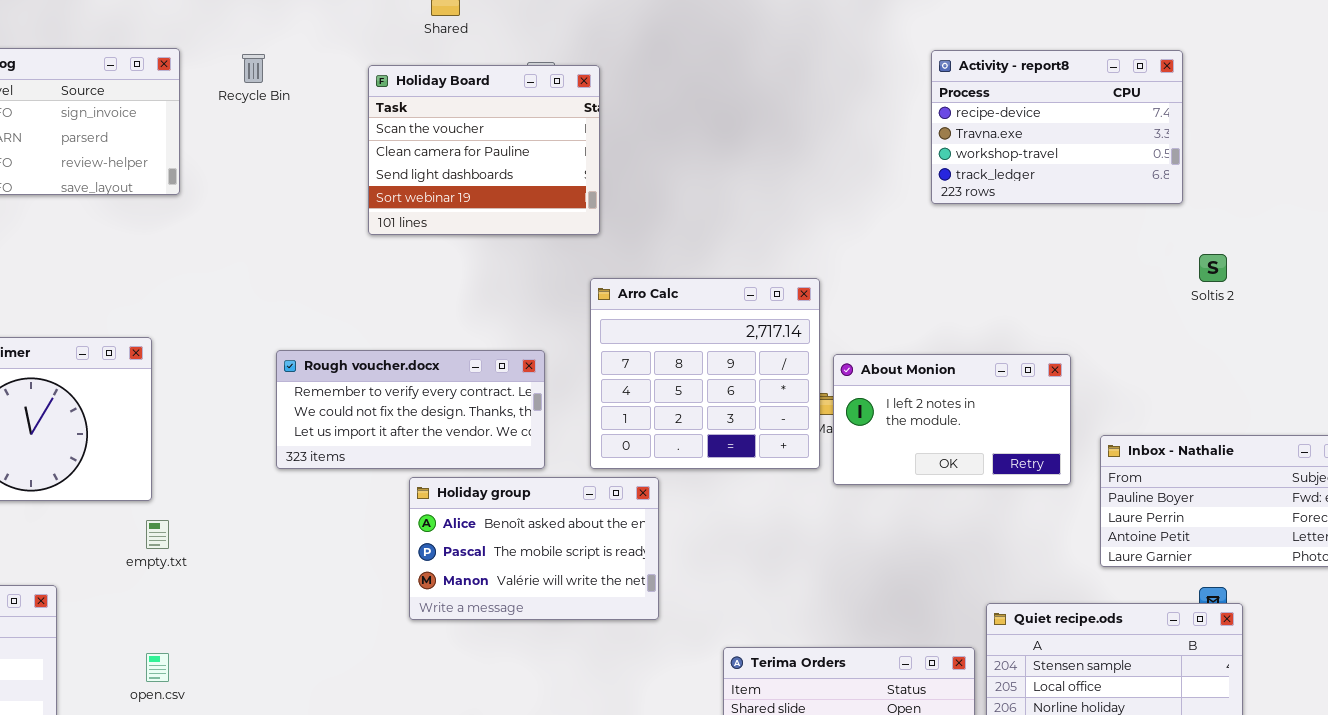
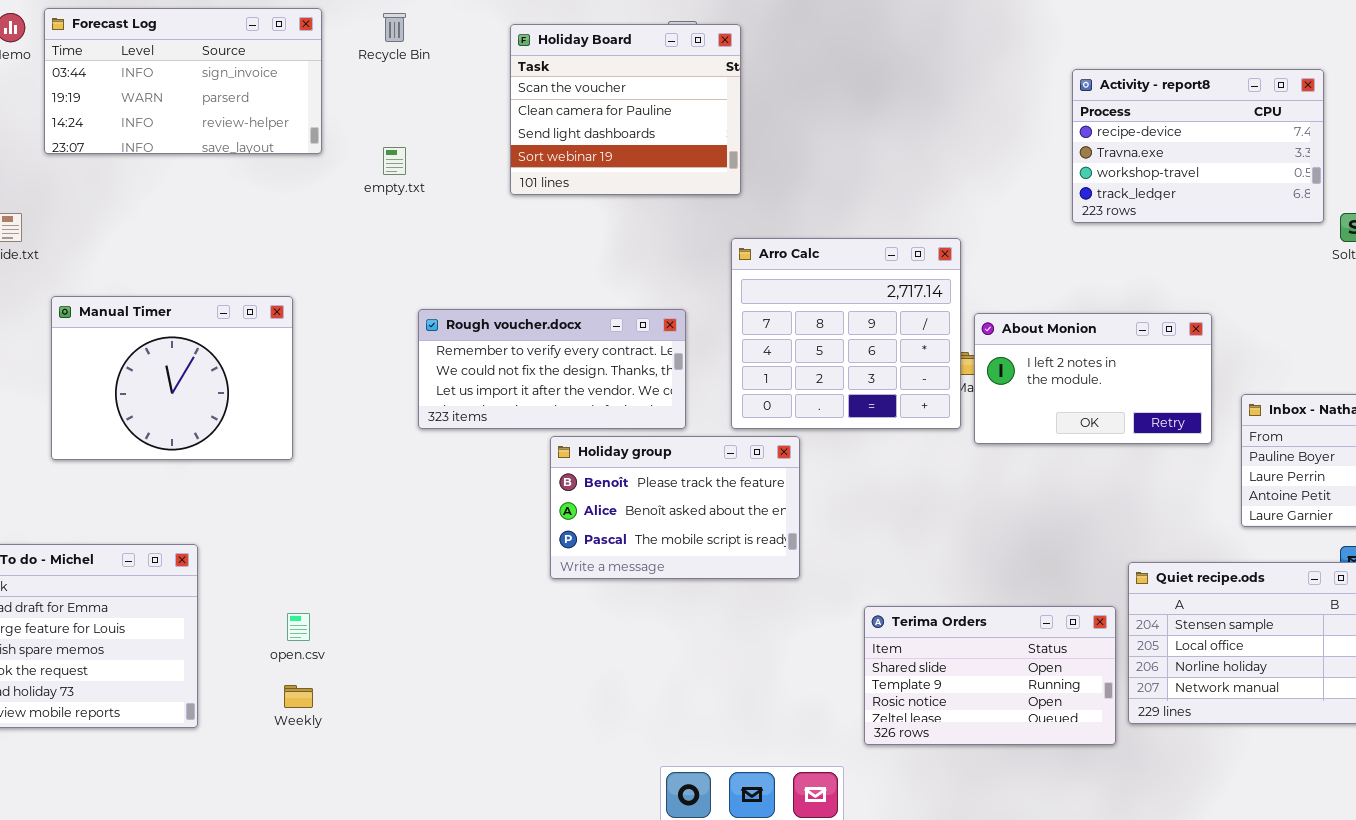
Activity - report8: [931,50,1183,204] -> [1072,69,1324,223], moved
Holiday group: [409,477,659,620] -> [550,436,800,579], scrolled up 1 row
empty.txt: [146,520,169,549] -> [383,147,406,175], moved

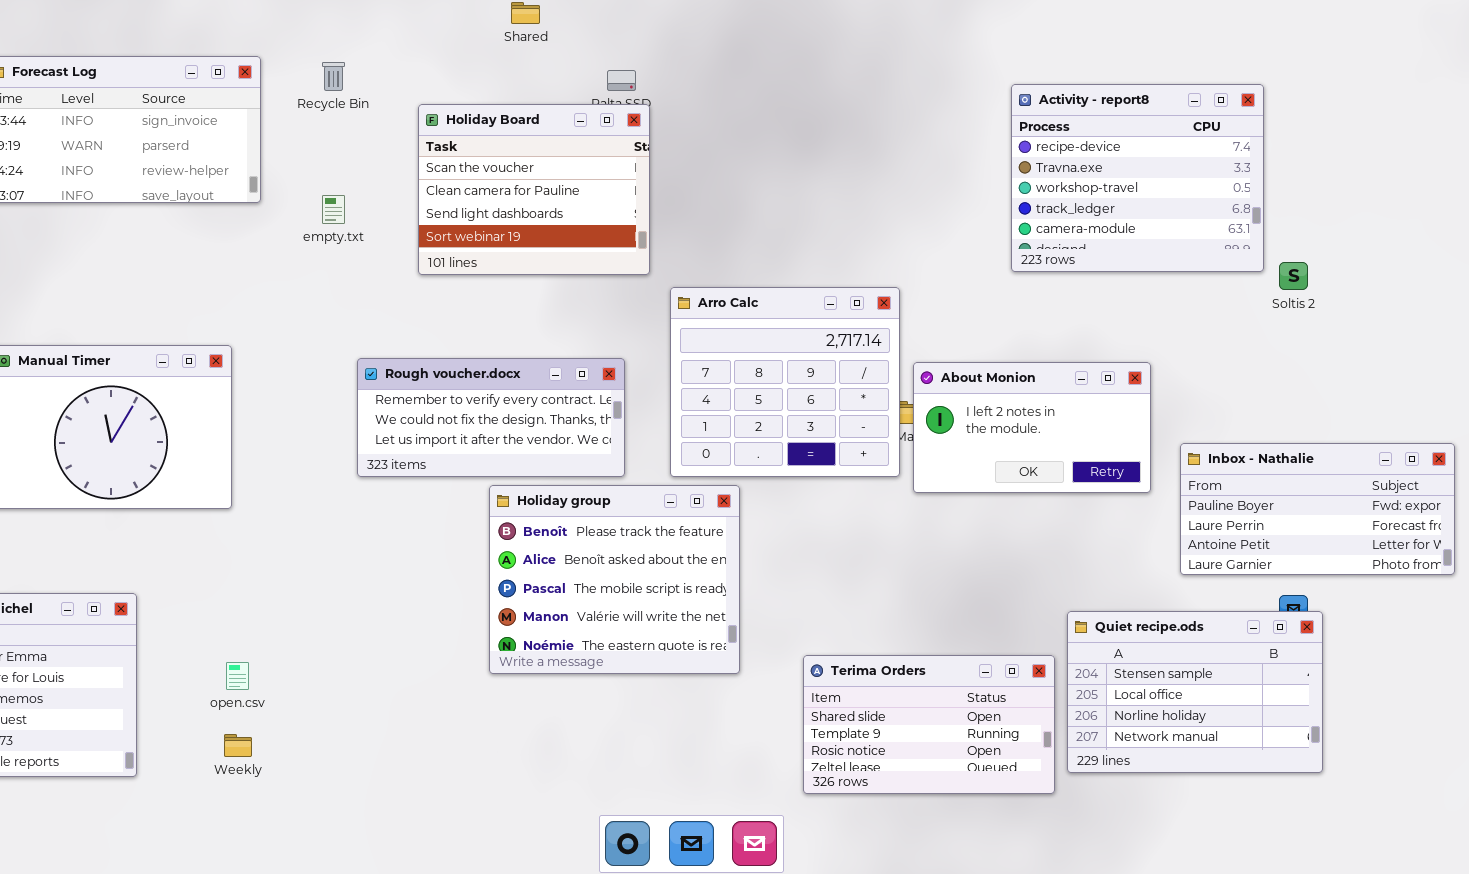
Holiday Board: [510,24,741,195] -> [418,104,650,275], moved
Activity - report8: [1072,69,1324,223] -> [1011,84,1264,272], resized
Holiday group: [550,436,800,579] -> [489,485,740,674], resized

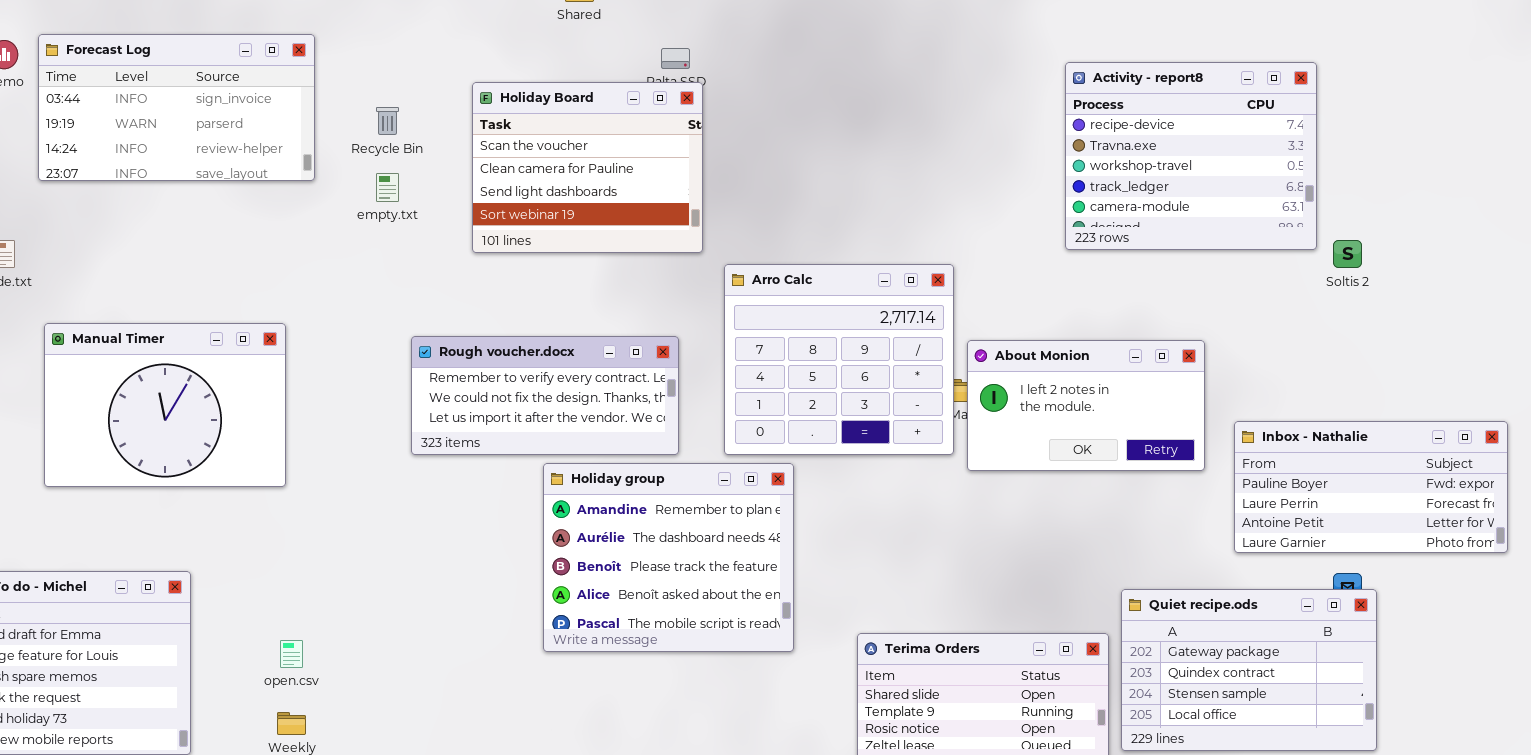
Recycle Bin: [322,62,345,91] -> [376,107,399,135], moved
Holiday group: [489,485,740,674] -> [543,463,794,652], scrolled up 2 rows
Quiet recipe.ods: [1067,611,1323,773] -> [1121,589,1377,751], scrolled up 2 rows

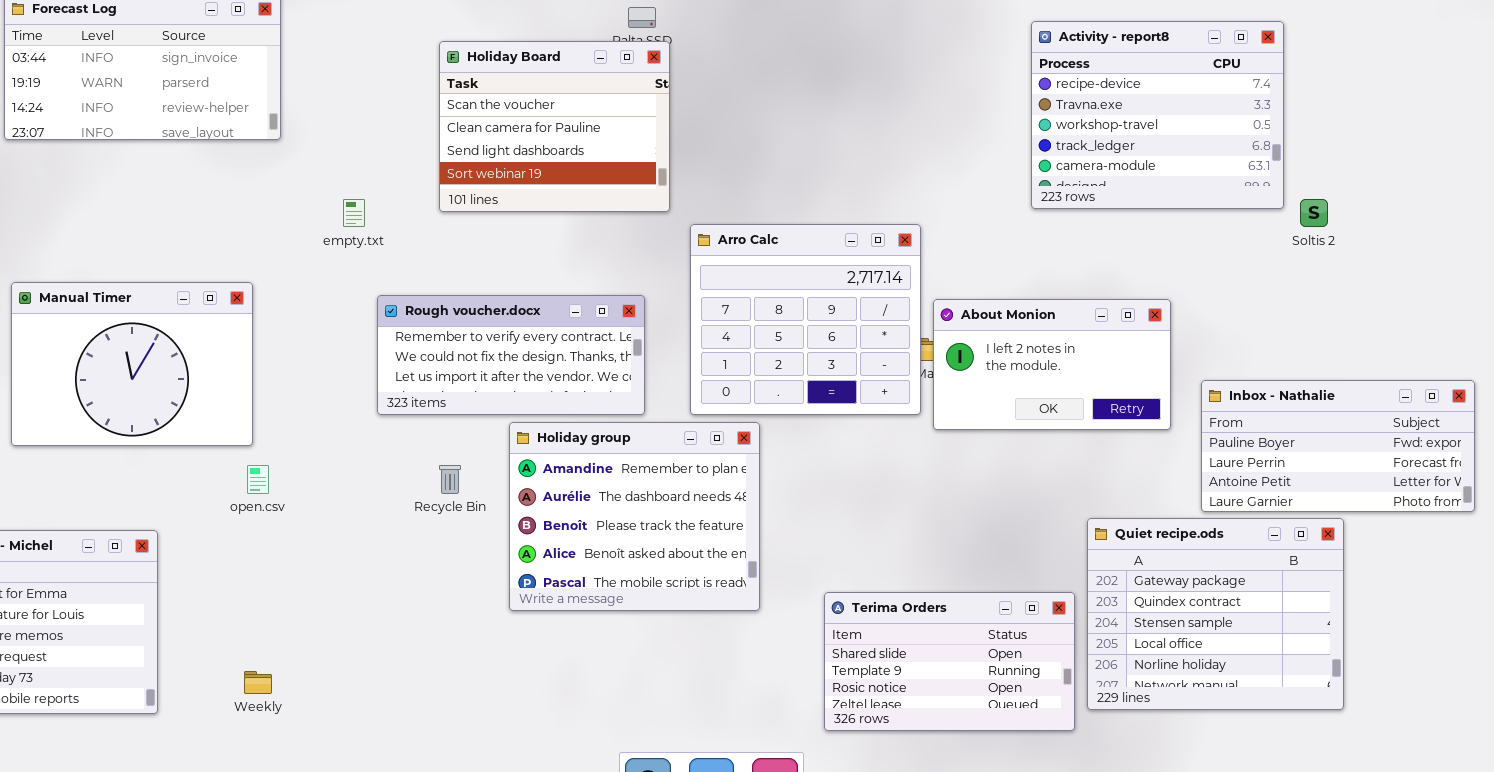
Recycle Bin: [376,107,399,135] -> [439,465,461,494], moved
empty.txt: [376,173,399,202] -> [343,199,365,227], moved
Quiet recipe.ods: [1121,589,1377,751] -> [1087,518,1344,710], resized
open.csv: [280,640,303,668] -> [247,465,269,494], moved

